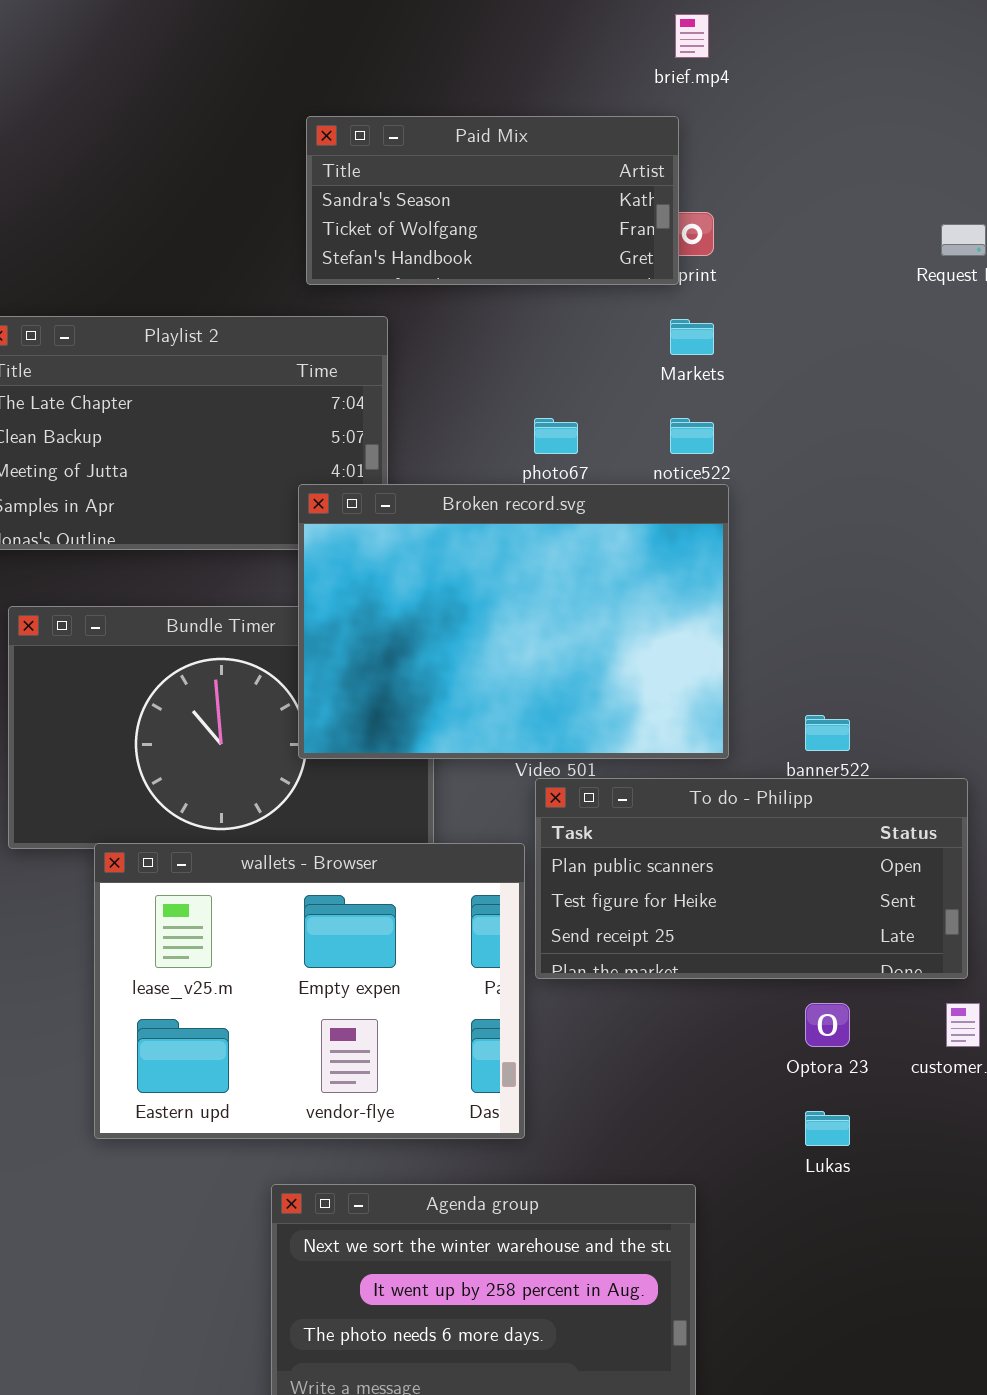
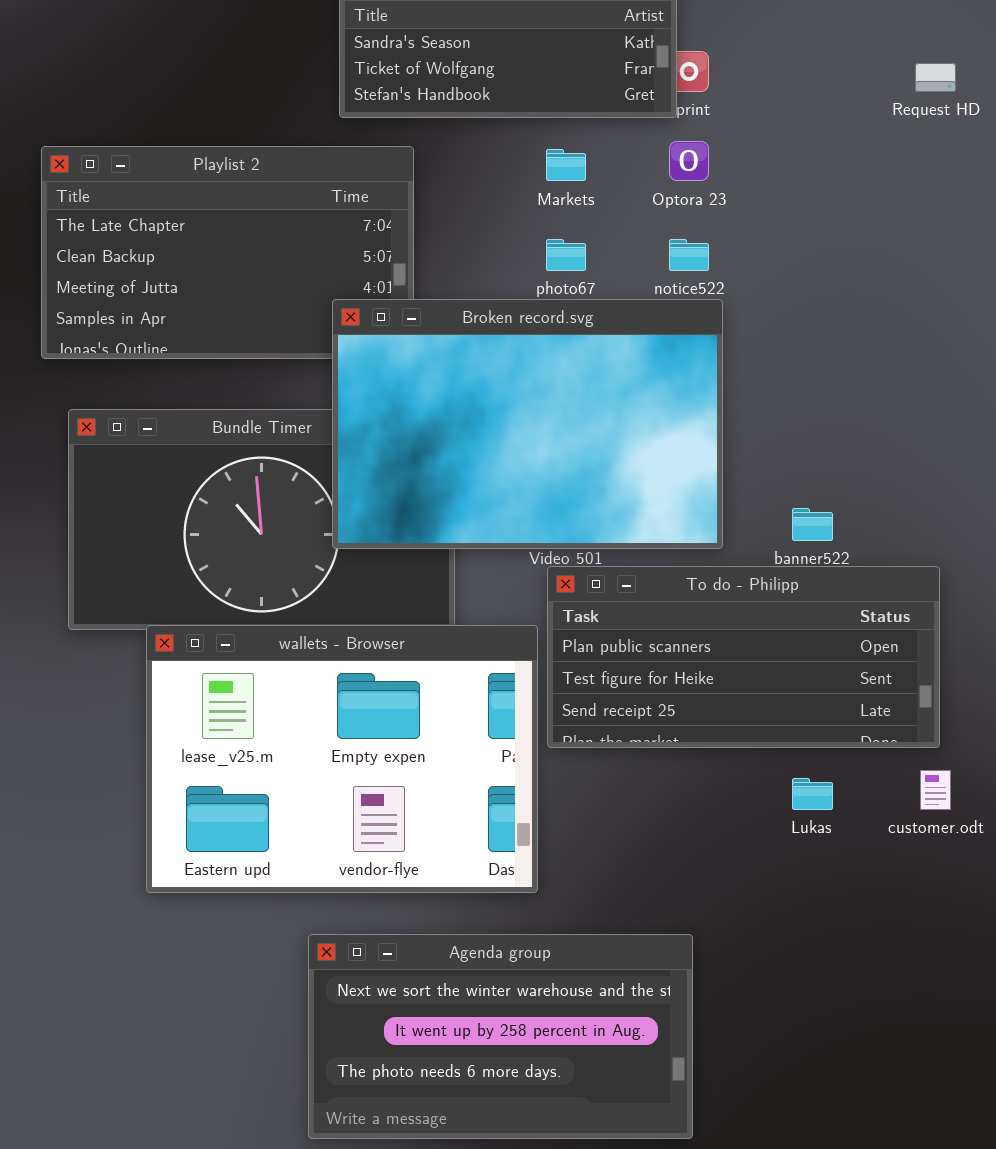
Markets: [670,319,714,355] -> [546,149,586,181], moved
Optora 23: [805,1003,850,1047] -> [669,141,709,181], moved
Lukas: [805,1111,850,1146] -> [792,778,833,810], moved

